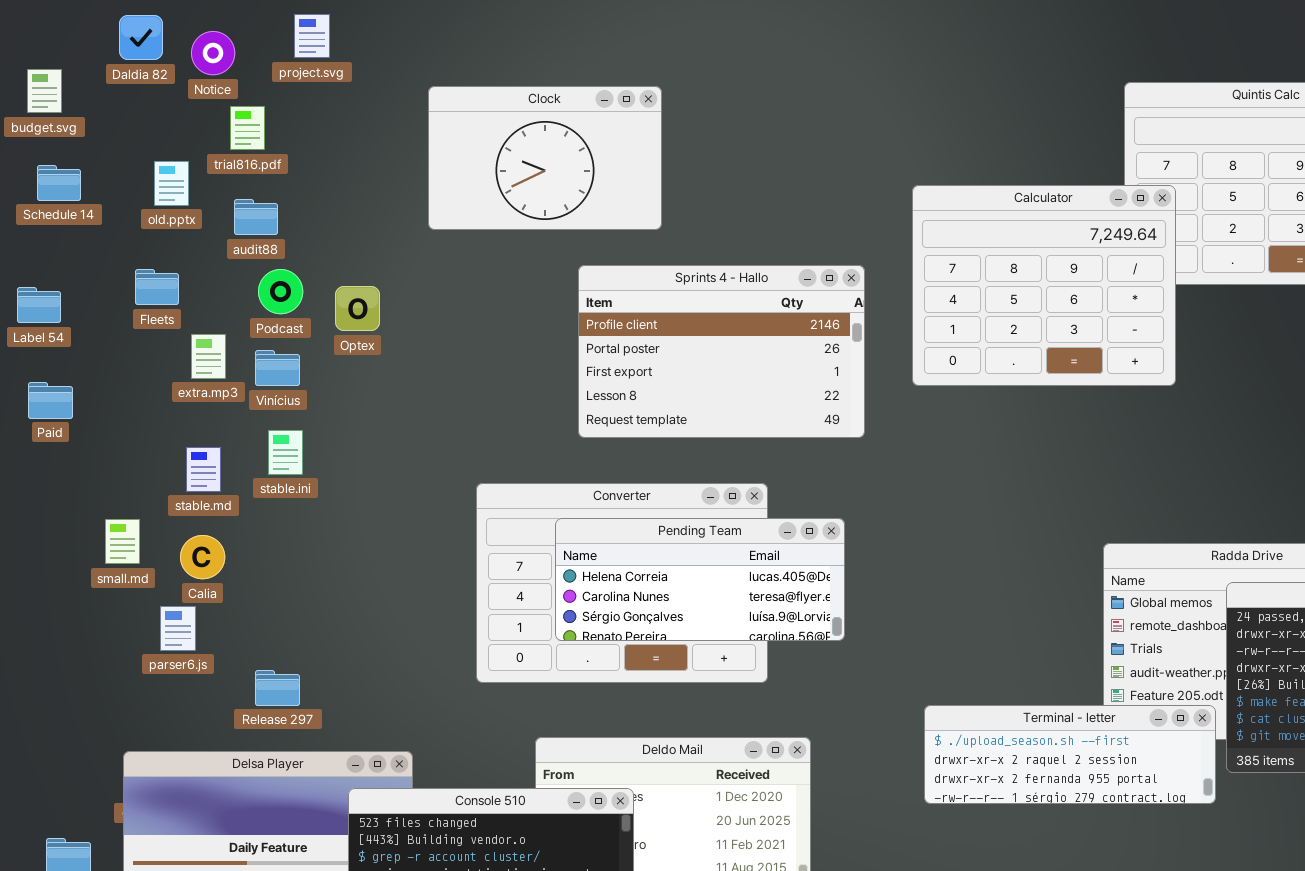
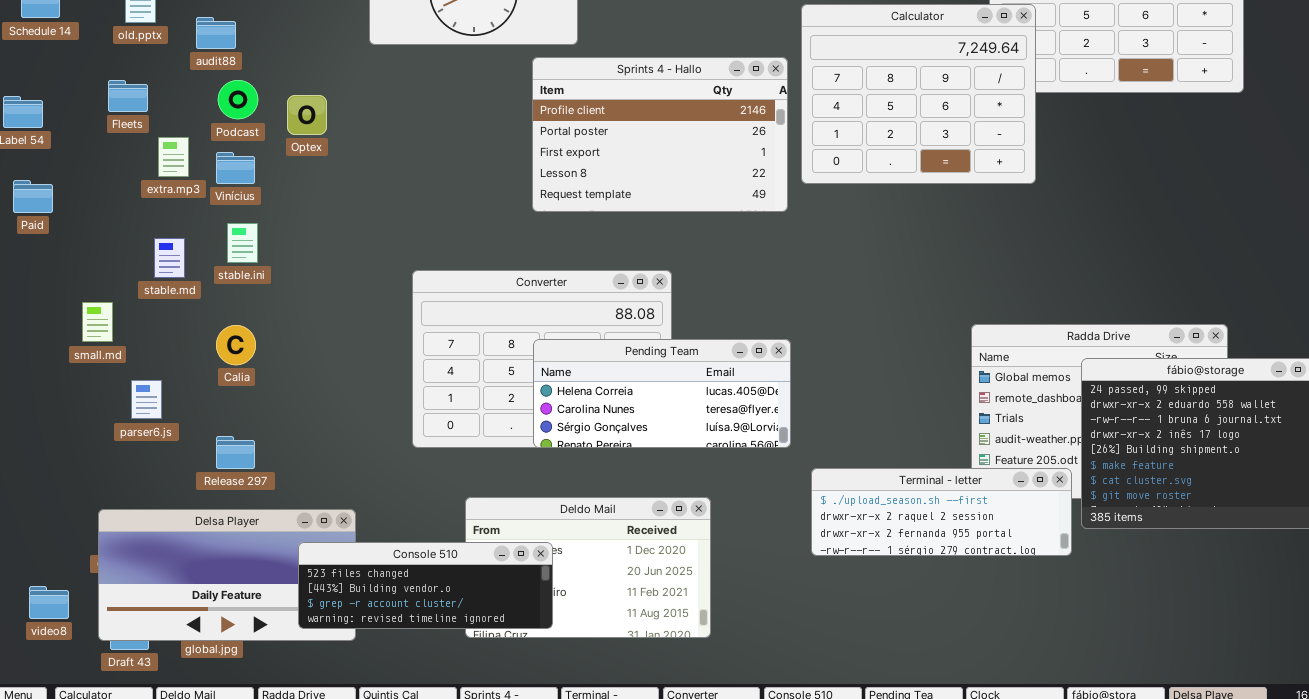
Sprints 4 - Hallo: [578,265,865,438] -> [532,57,788,212], moved
Pending Team: [555,518,845,641] -> [533,339,791,448], moved
Calia: [180,535,225,579] -> [216,325,256,365], moved

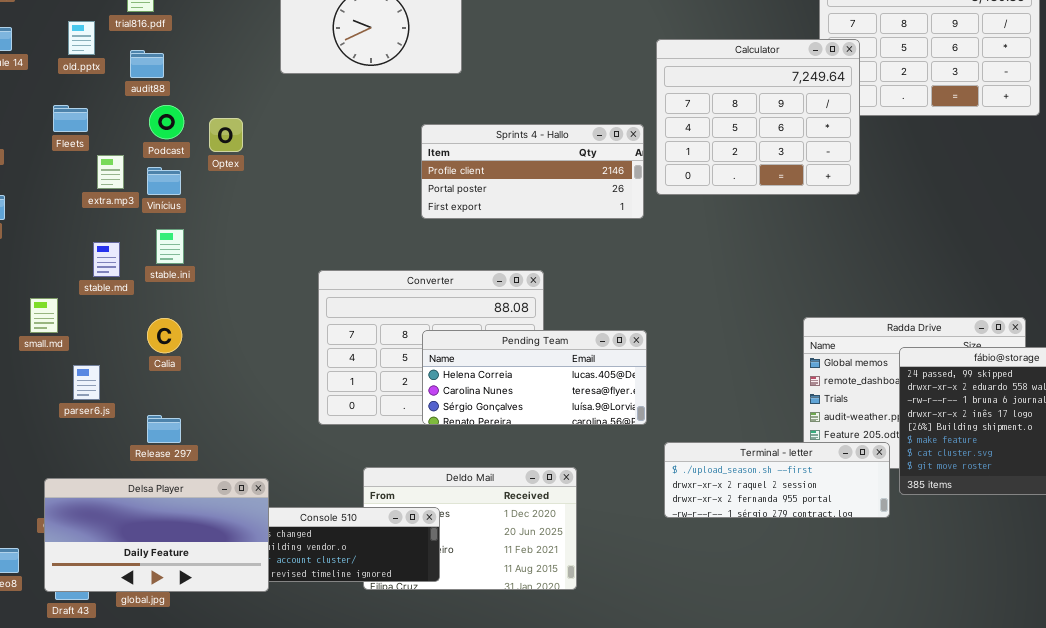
Sprints 4 - Hallo: [532,57,788,212] -> [421,124,644,219], resized
Delsa Player: [98,509,356,641] -> [44,478,269,592], raised

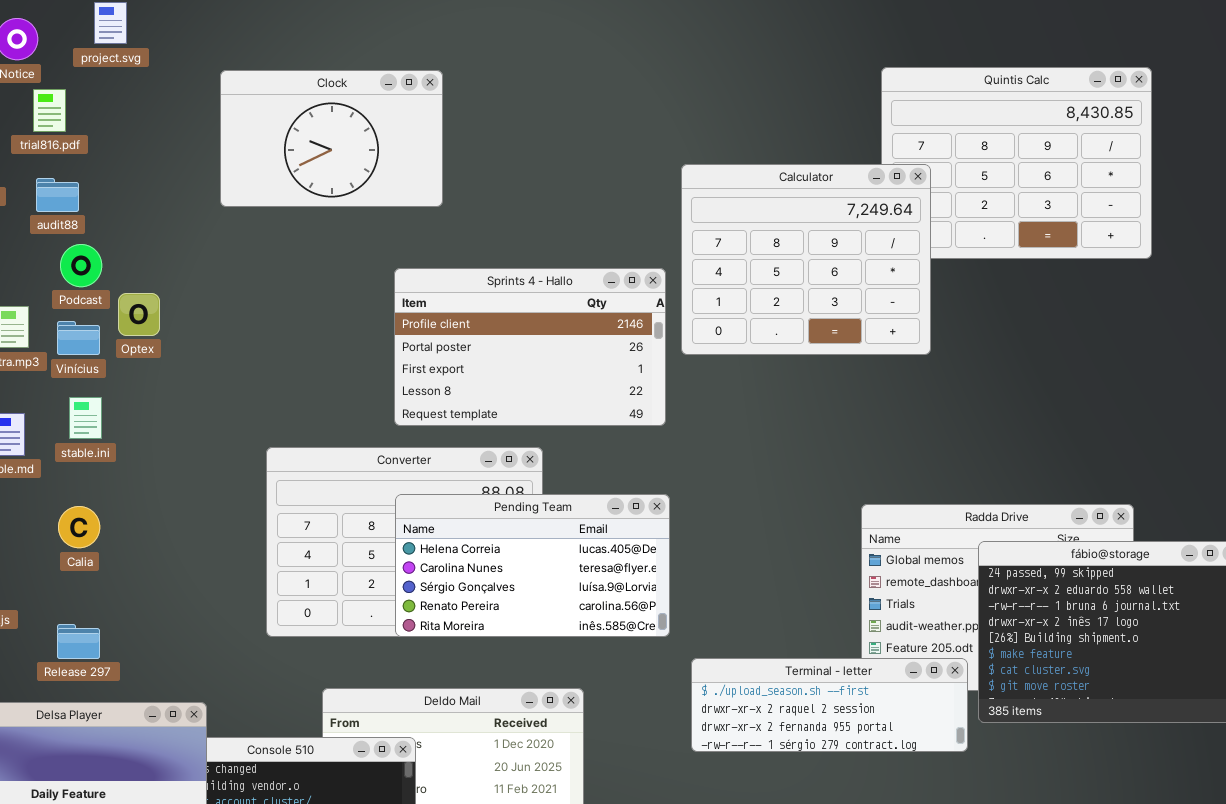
Optex: [209,118,243,152] -> [118,293,160,336], moved
Sprints 4 - Hallo: [421,124,644,219] -> [394,268,666,426], resized
Pending Team: [422,330,647,425] -> [395,494,670,637], resized

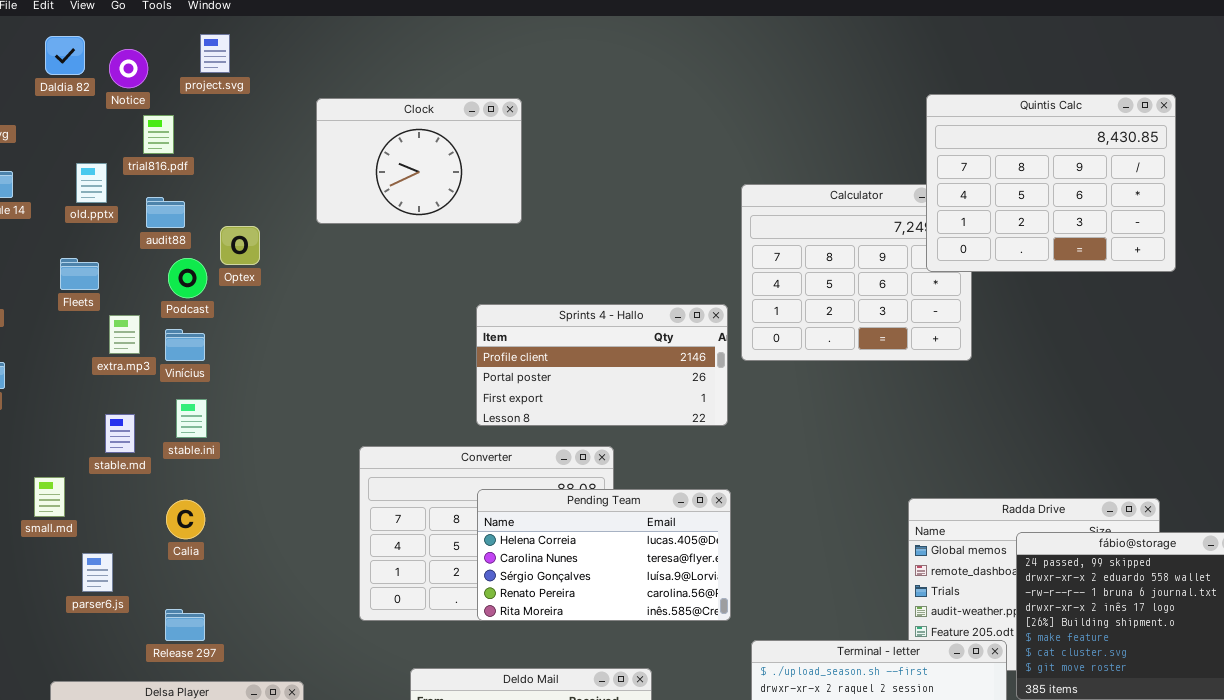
Quintis Calc: [881,67,1152,259] -> [926,94,1176,272], raised
Sprints 4 - Hallo: [394,268,666,426] -> [476,304,728,426], resized
Optex: [118,293,160,336] -> [220,226,260,265], moved

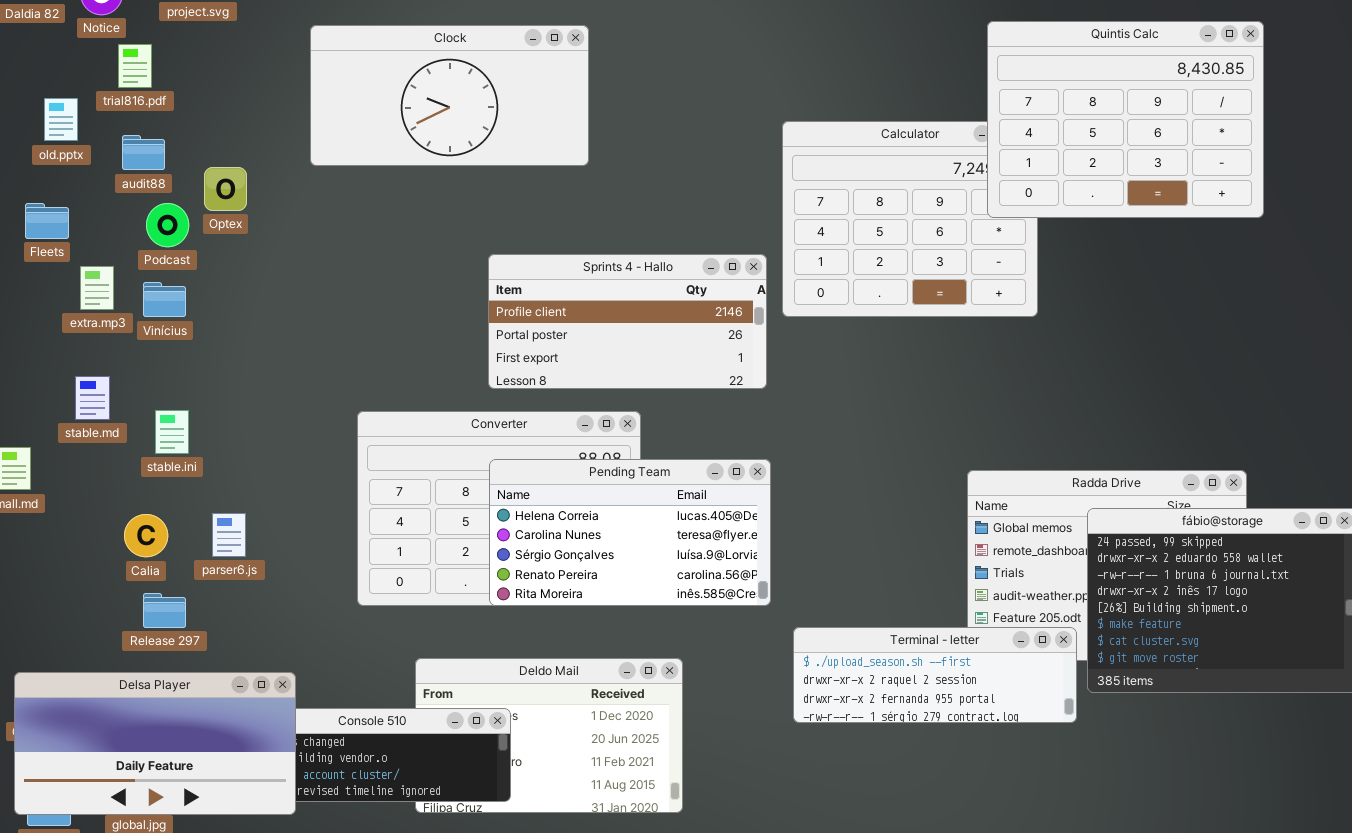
Clock: [316,98,522,224] -> [310,25,589,166], resized
stable.ini: [176,399,207,438] -> [155,410,189,454], moved
Calia: [166,500,205,539] -> [124,514,168,557], moved
parser6.js: [82,553,113,592] -> [212,513,246,557], moved

